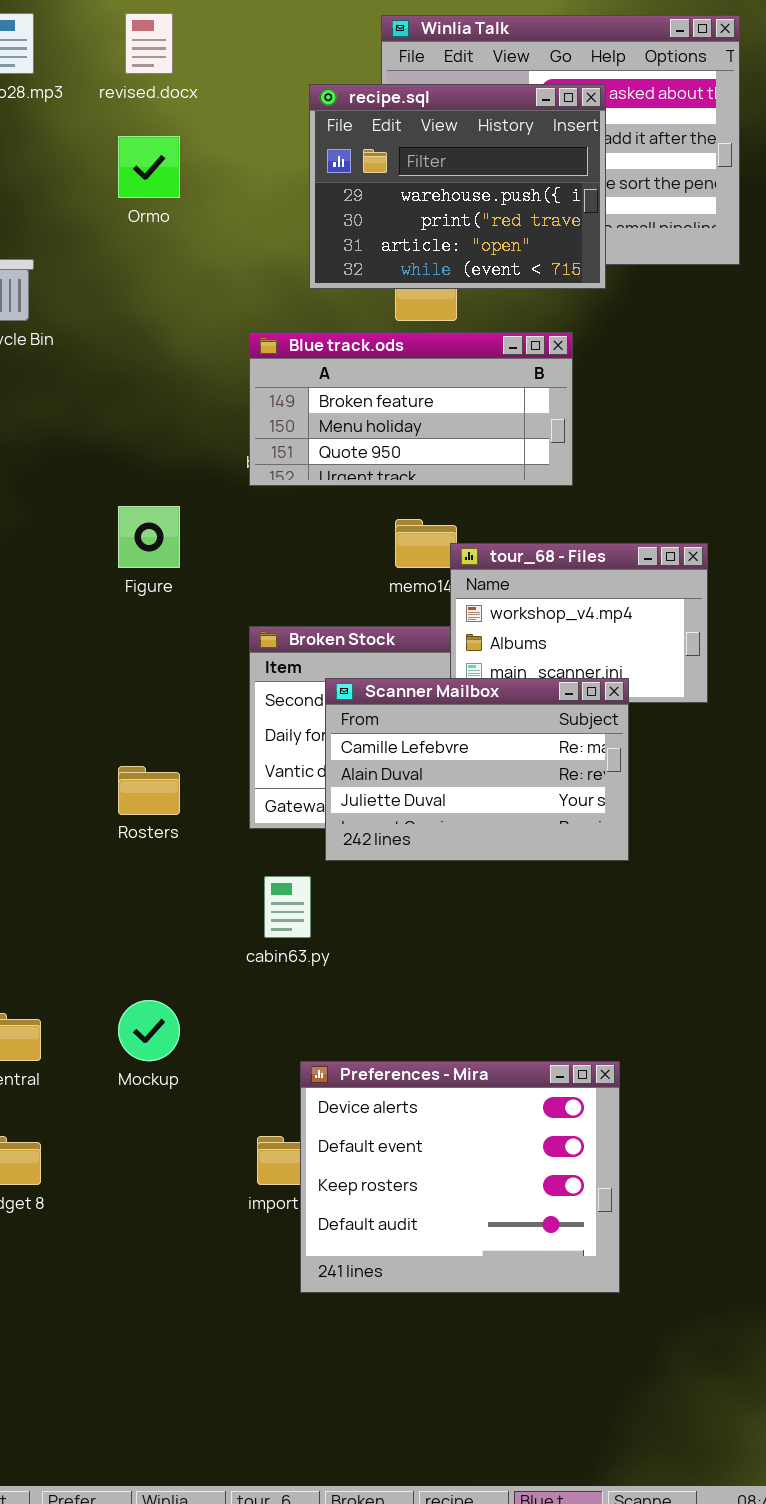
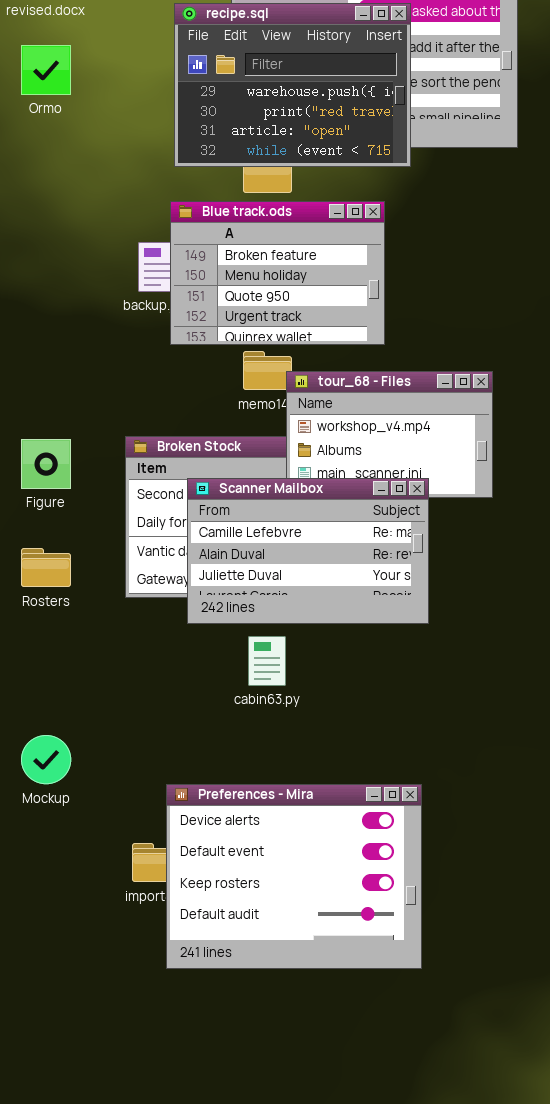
Blue track.ods: [249,332,573,486] -> [170,201,385,345], resized
Figure: [118,506,180,568] -> [21,439,71,489], moved
cabin63.py: [264,876,311,938] -> [248,636,286,686], moved

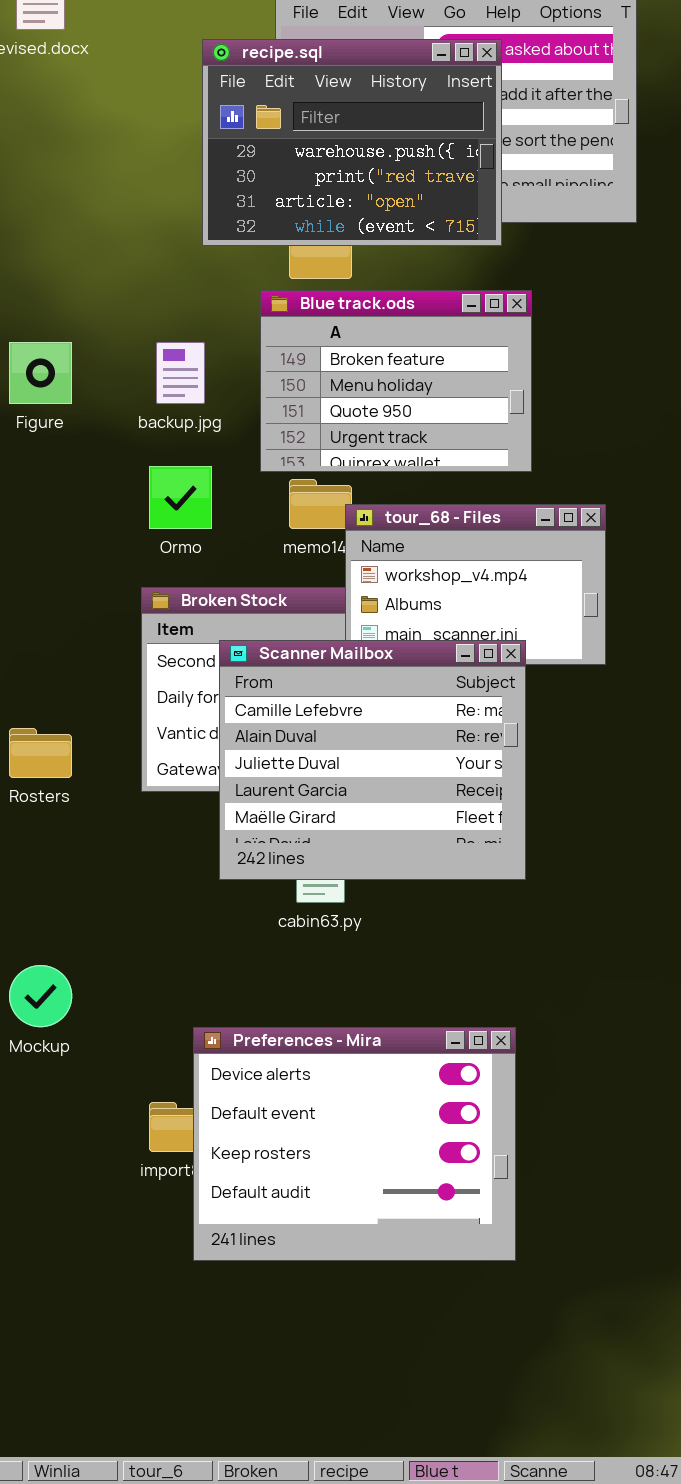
Ormo: [21,45,71,95] -> [149,466,212,529], moved
Blue track.ods: [170,201,385,345] -> [260,290,532,472], moved
Figure: [21,439,71,489] -> [9,342,72,404], moved
Scanner Mailbox: [187,478,429,624] -> [219,640,526,880], resized

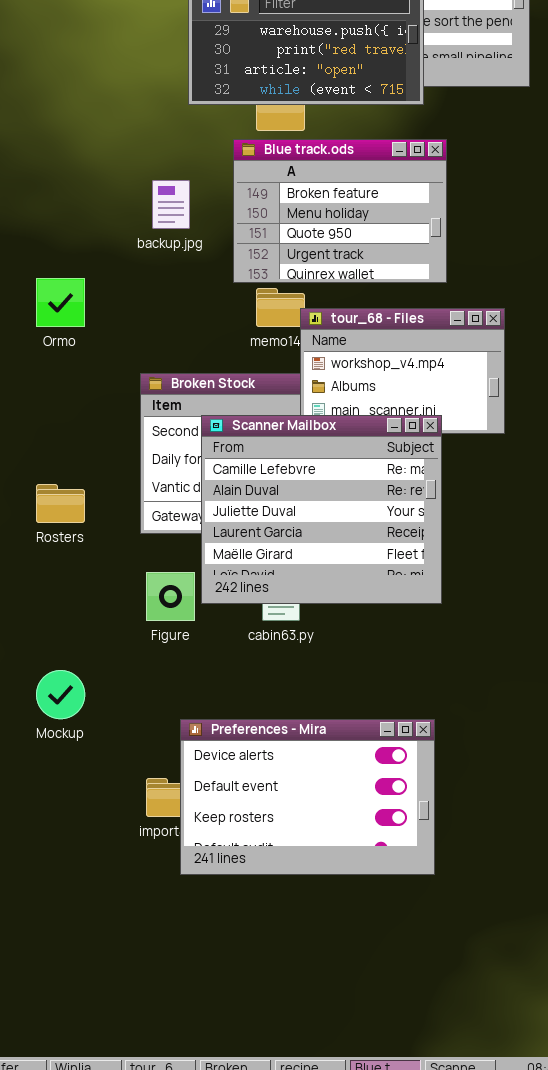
Figure: [9,342,72,404] -> [146,572,195,621], moved
Ormo: [149,466,212,529] -> [36,278,85,327], moved
Preferences - Mira: [193,1027,516,1261] -> [180,719,435,875], resized

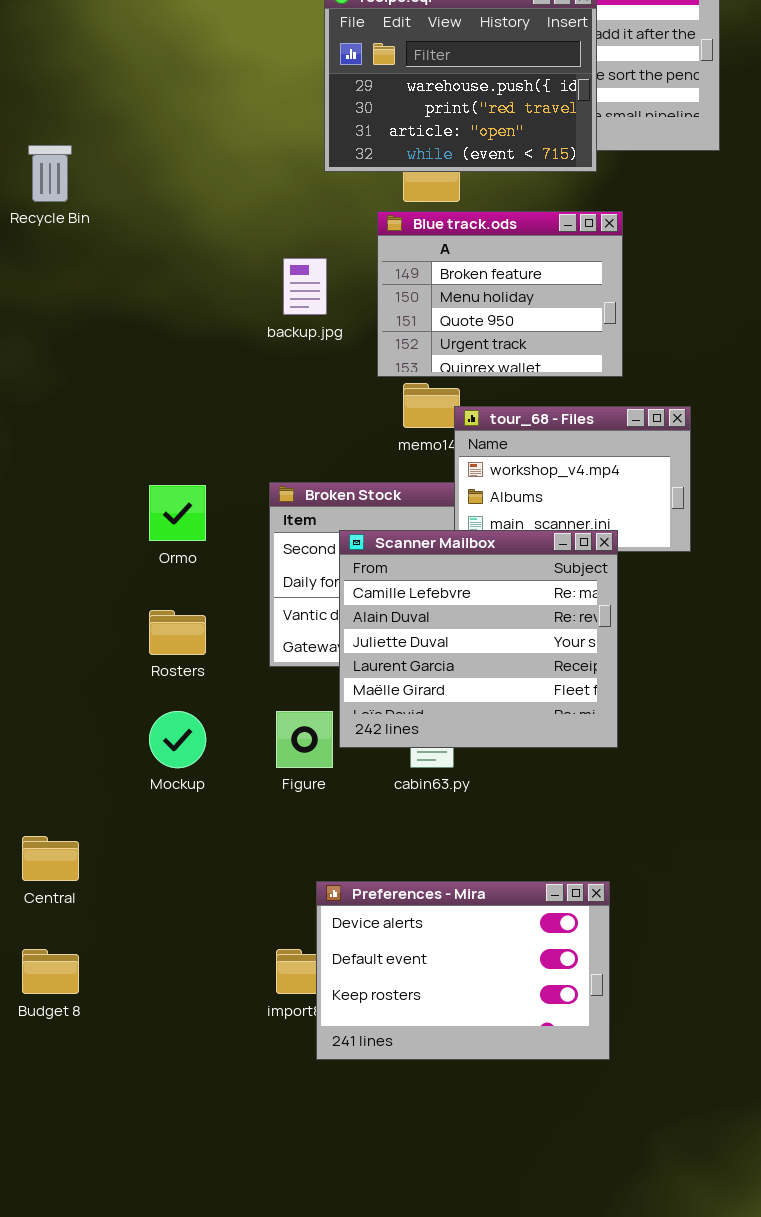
Ormo: [36,278,85,327] -> [149,485,206,541], moved
Mockup: [36,670,85,719] -> [149,711,206,768], moved

